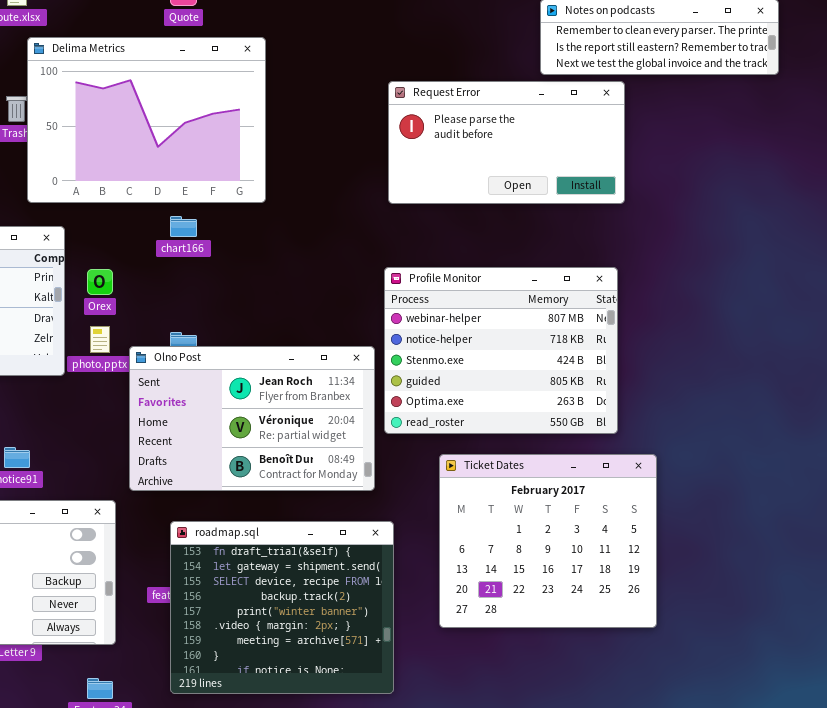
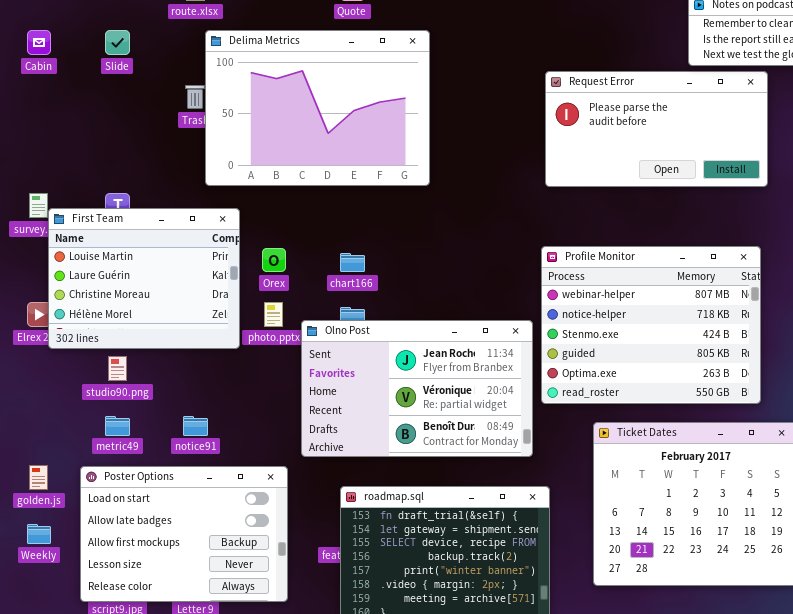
chart166: [170,216,197,237] -> [340,253,365,272], moved

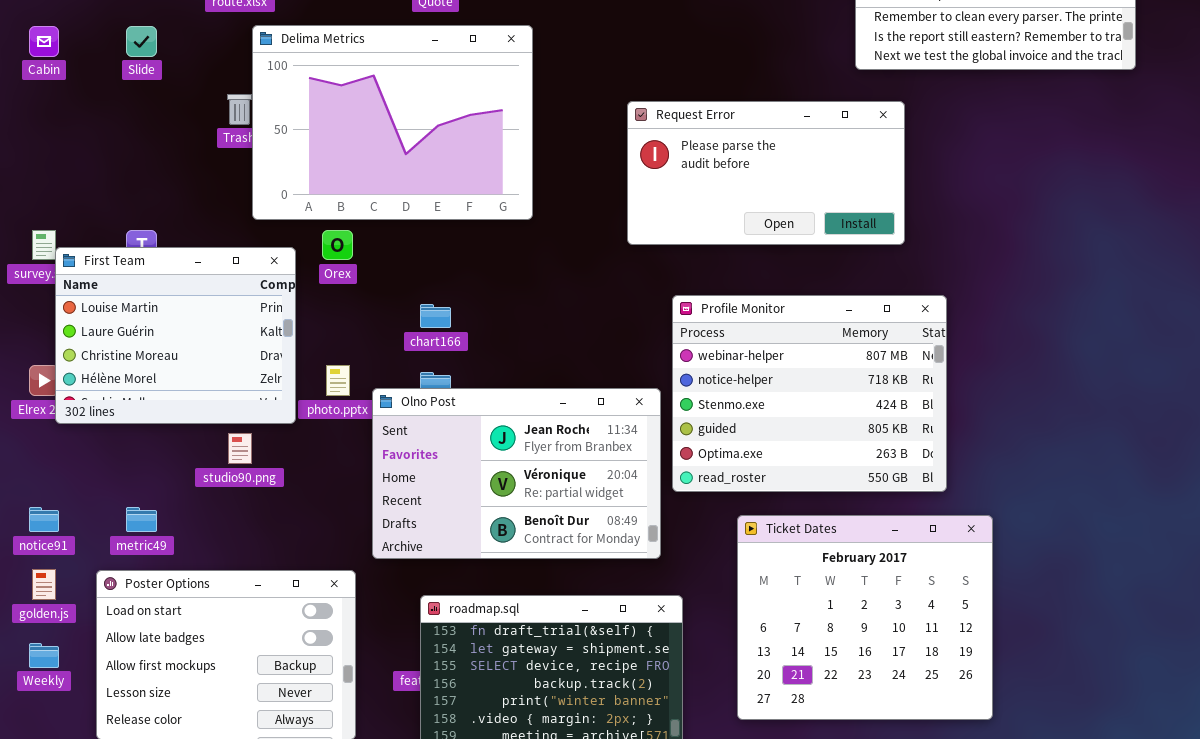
Request Error: [545,71,768,187] -> [627,101,905,245], moved
Orex: [262,248,286,272] -> [322,230,353,260], moved
studio90.png: [108,356,127,381] -> [228,433,252,464], moved
notice91: [183,416,208,436] -> [29,507,59,532], moved

